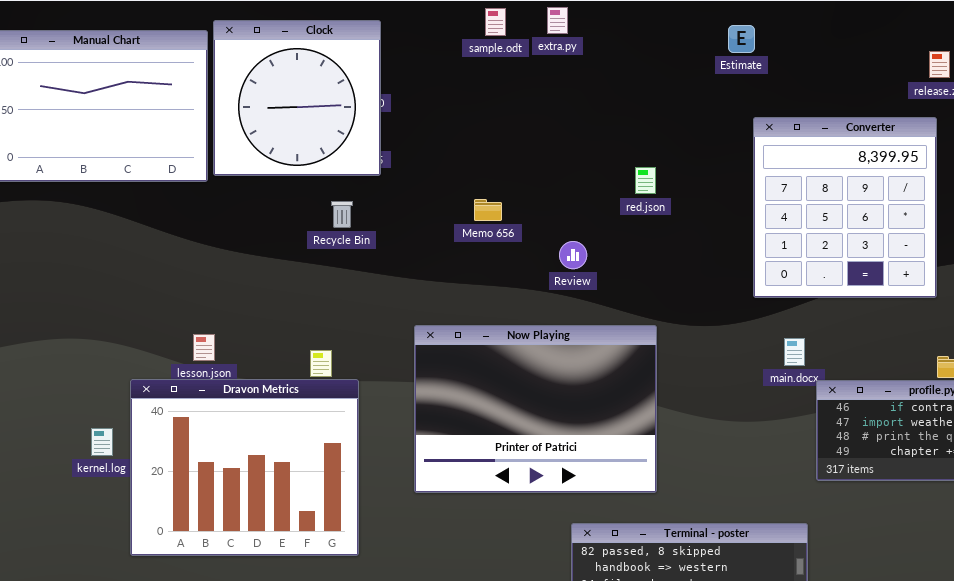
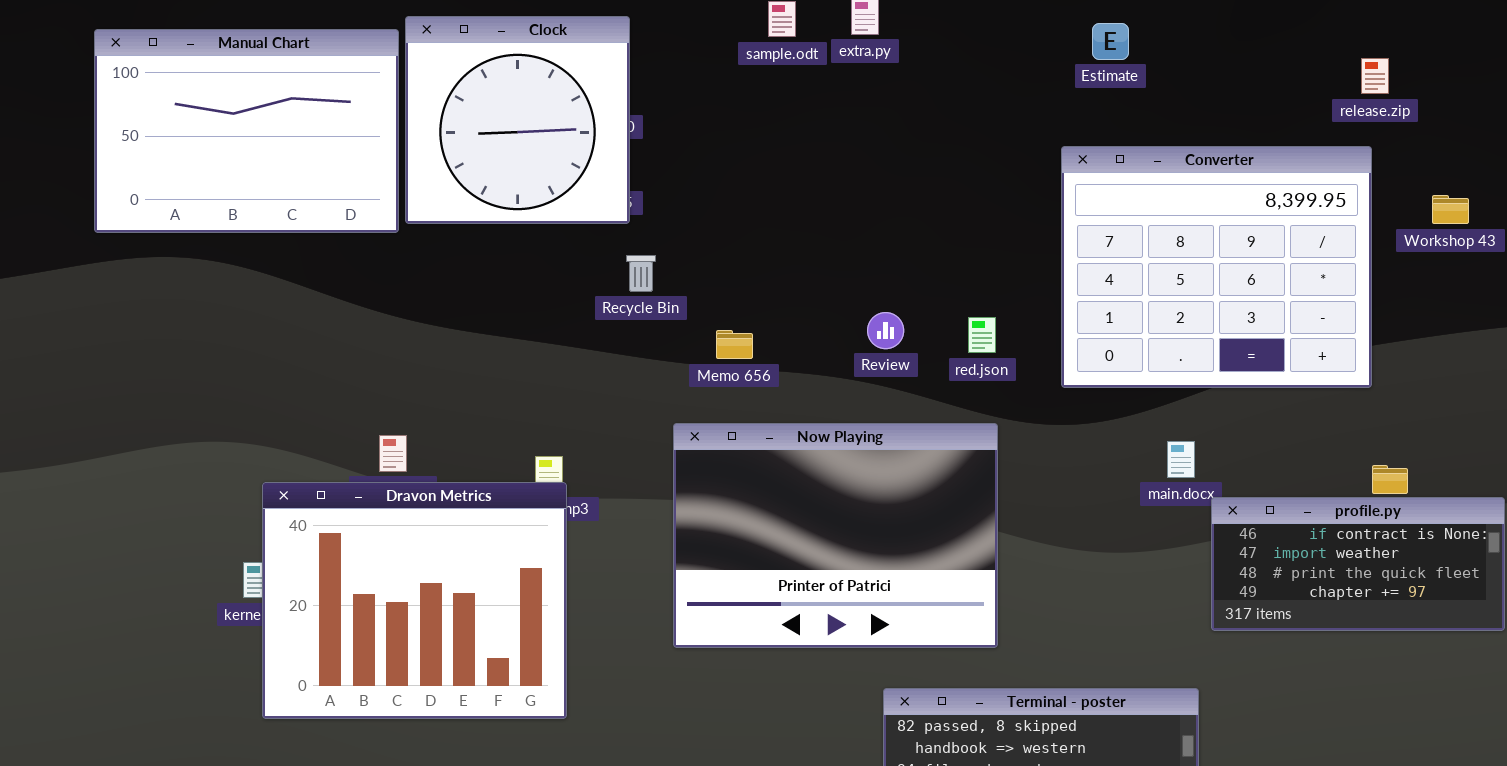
Converter: [753,117,937,298] -> [1061,146,1372,388], resized
red.json: [635,167,656,194] -> [968,317,996,353], moved
Memo 656: [474,199,502,221] -> [716,330,753,359], moved
Recycle Bin: [331,201,353,228] -> [626,255,656,292], moved
Dravon Metrics: [130,379,359,556] -> [262,482,567,719], moved

